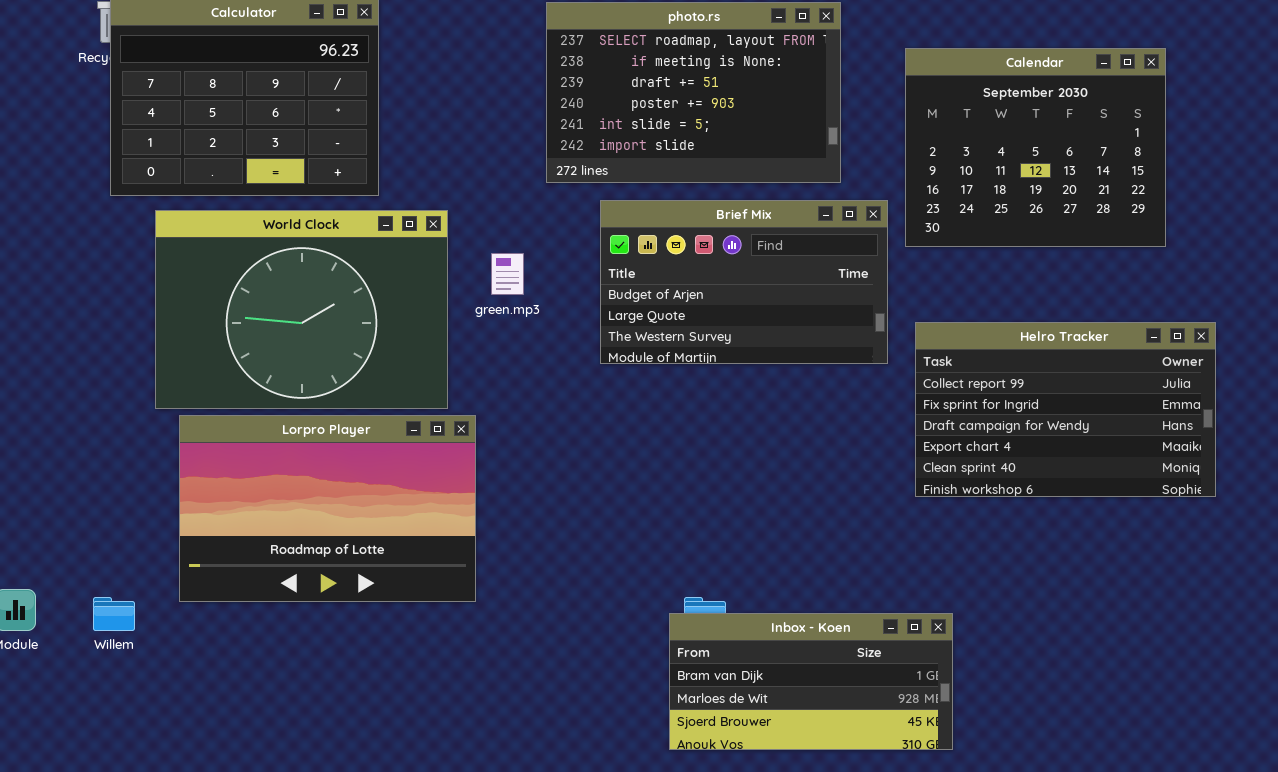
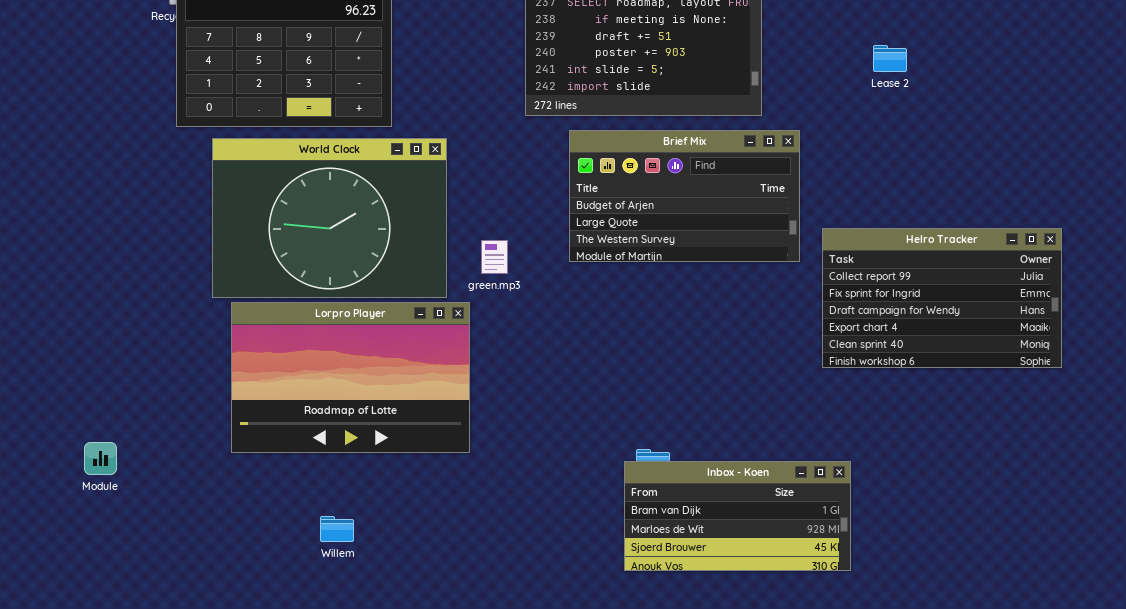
Calendar: [905,48,1166,247] -> none, closed
green.mp3: [491,253,524,295] -> [481,240,508,274], moved
Willem: [93,597,135,631] -> [320,516,354,542], moved

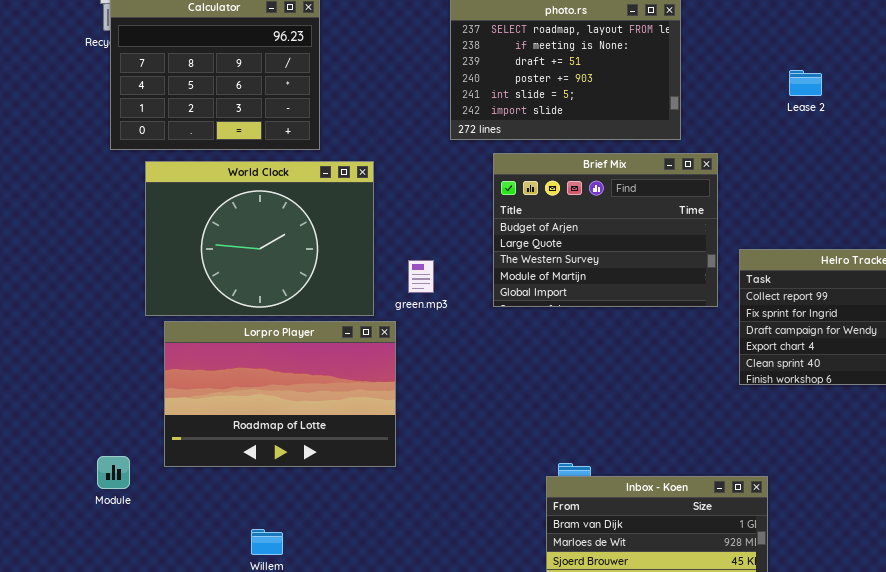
Brief Mix: [569,130,800,262] -> [493,153,718,307], resized
Module: [84,442,117,475] -> [97,456,130,489], moved

